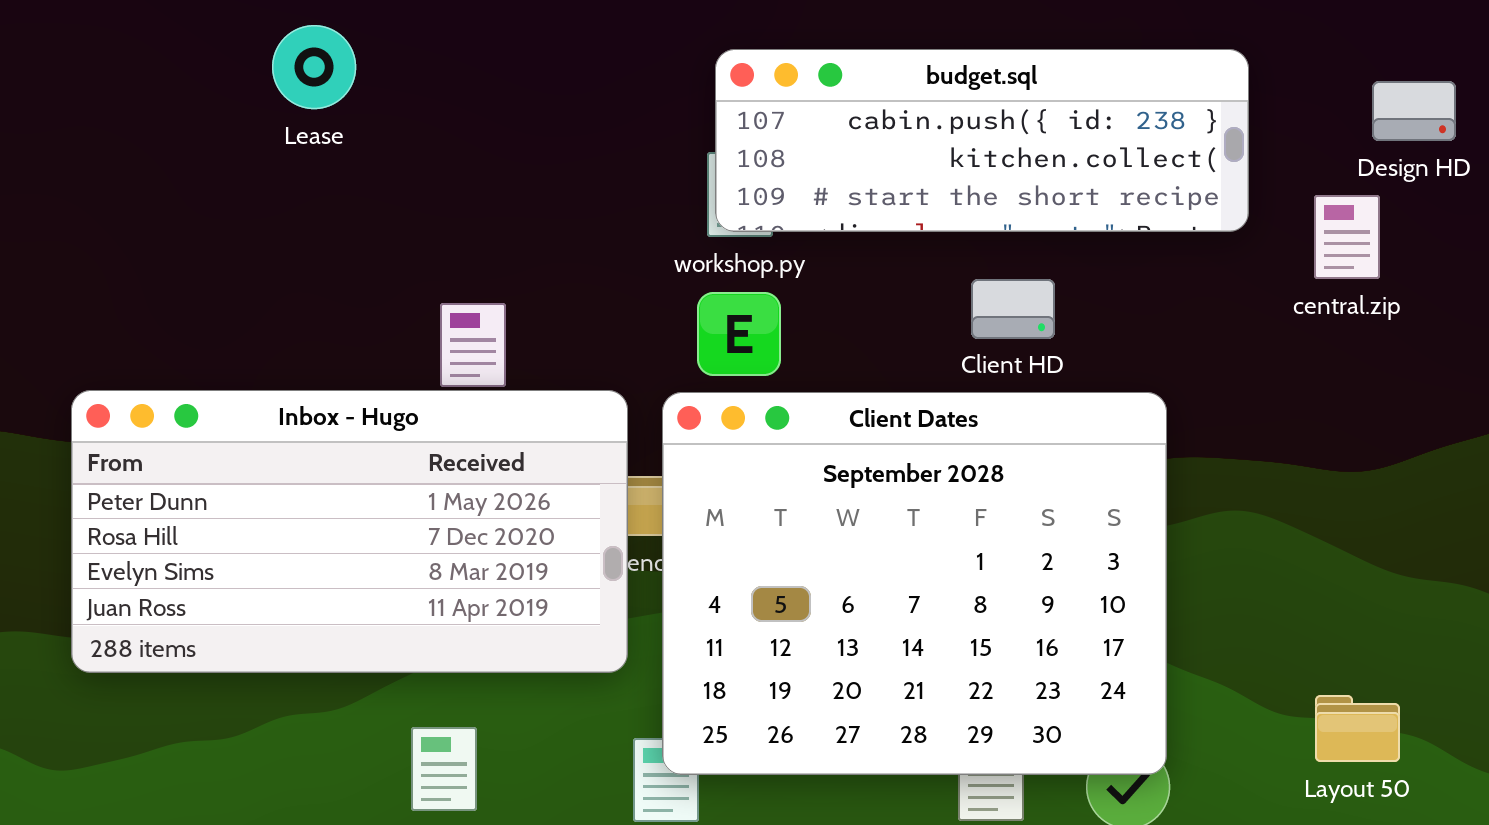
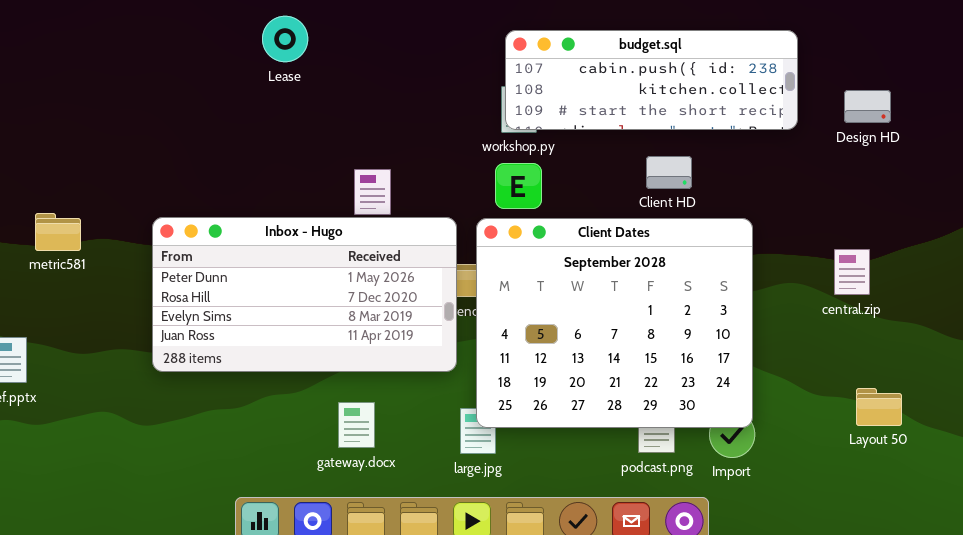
Design HD: [1372,81,1456,141] -> [844,90,891,123], moved
central.zip: [1314,195,1380,279] -> [834,249,870,295], moved
Layout 50: [1315,695,1400,762] -> [856,388,902,426], moved

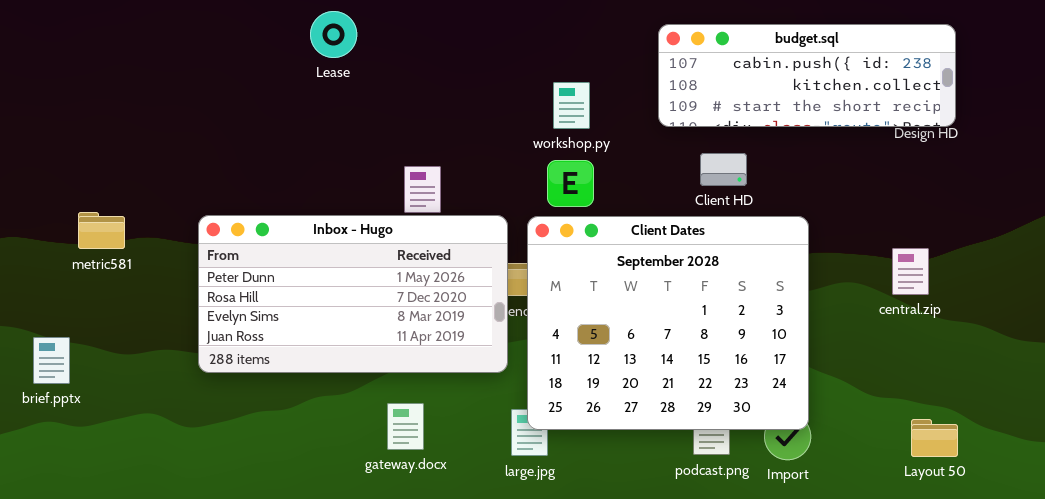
budget.sql: [505,30,798,130] -> [658,24,956,127], moved
Layout 50: [856,388,902,426] -> [911,419,958,457], moved

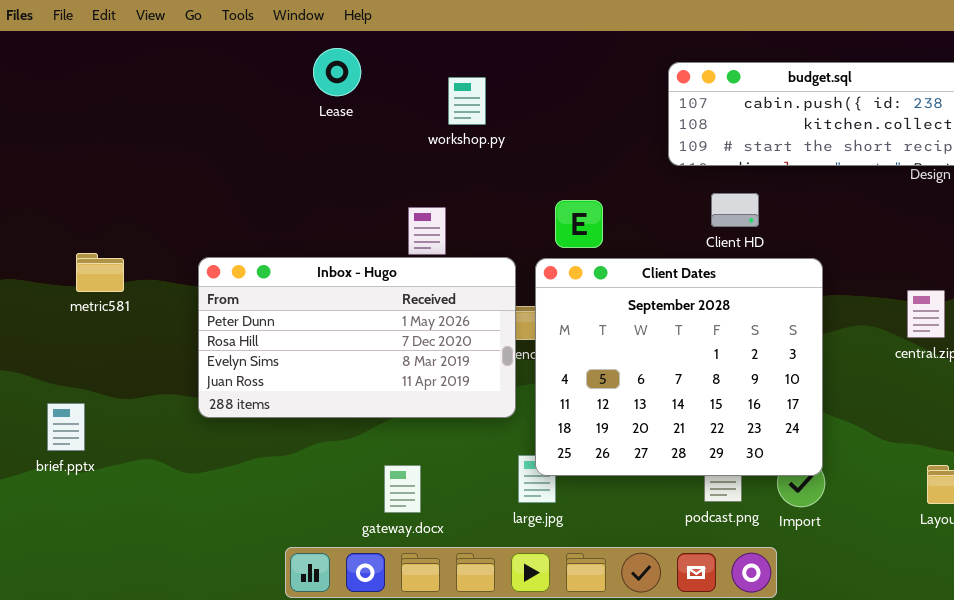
workshop.py: [553,82,590,129] -> [448,77,486,125], moved
brief.pptx: [33,337,70,384] -> [47,403,85,451], moved
gateway.docx: [387,403,424,450] -> [384,465,421,513], moved

